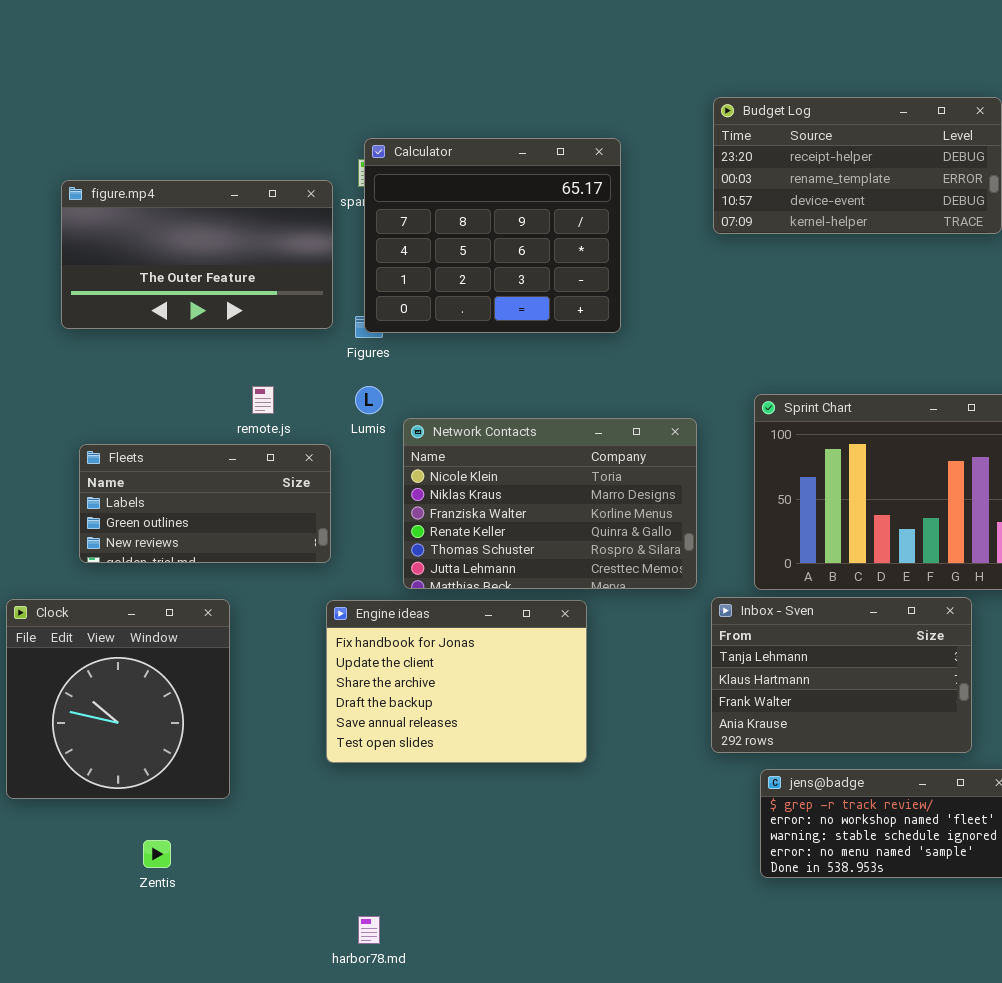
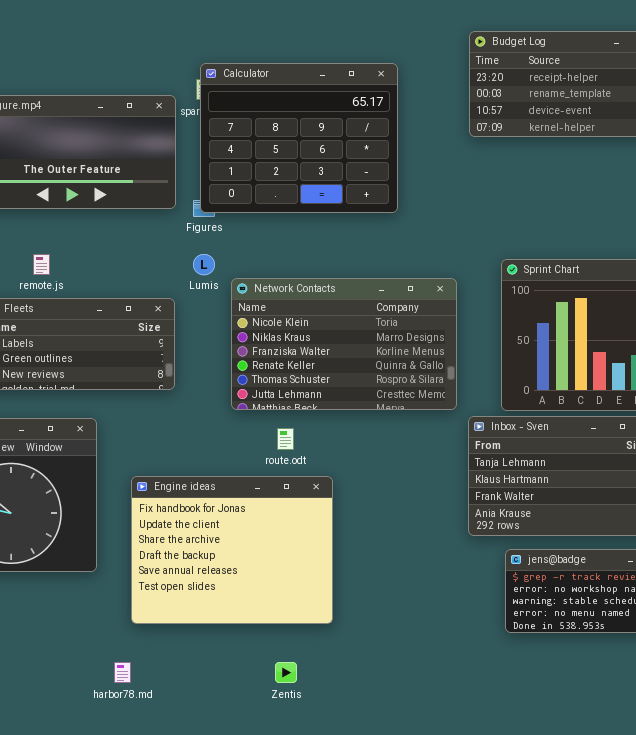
remote.js: [252,386,274,414] -> [33,254,50,275], moved
Engine ideas: [326,600,587,763] -> [131,476,333,624], moved, resized
Zentis: [143,840,171,868] -> [275,662,297,683], moved
harbor78.md: [358,916,380,944] -> [114,662,131,683], moved

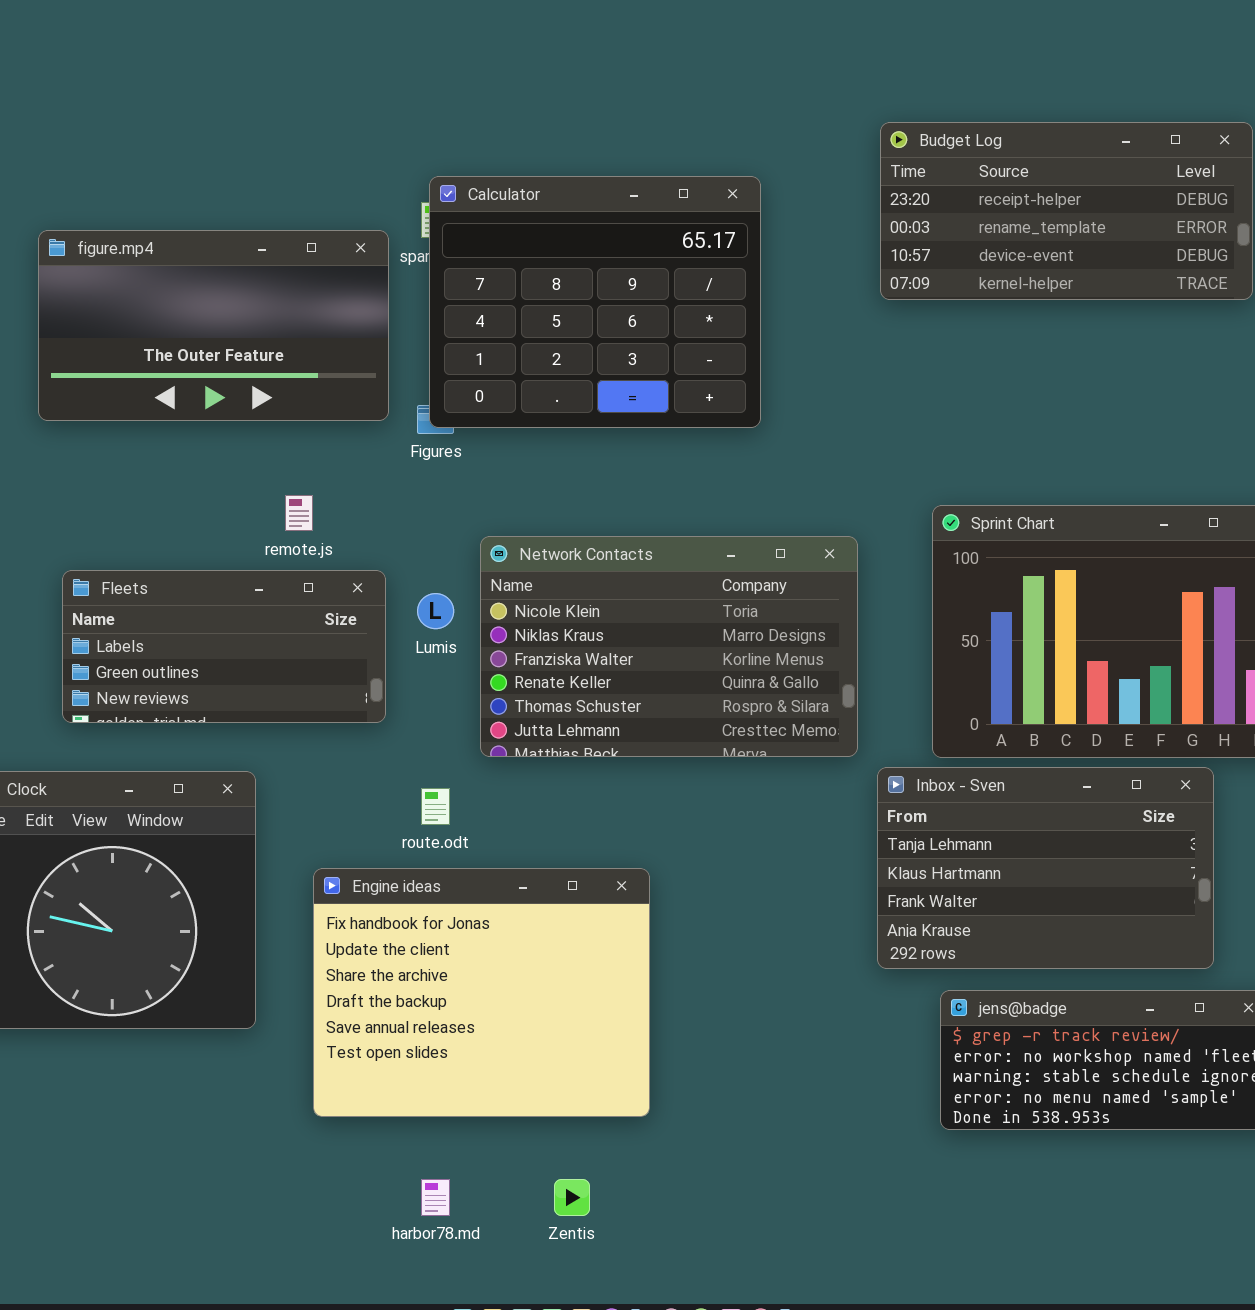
remote.js: [33,254,50,275] -> [285,495,313,531], moved
Lumis: [193,254,215,275] -> [417,593,454,629], moved
route.odt: [277,428,294,450] -> [421,788,450,825], moved
harbor78.md: [114,662,131,683] -> [421,1179,450,1216], moved

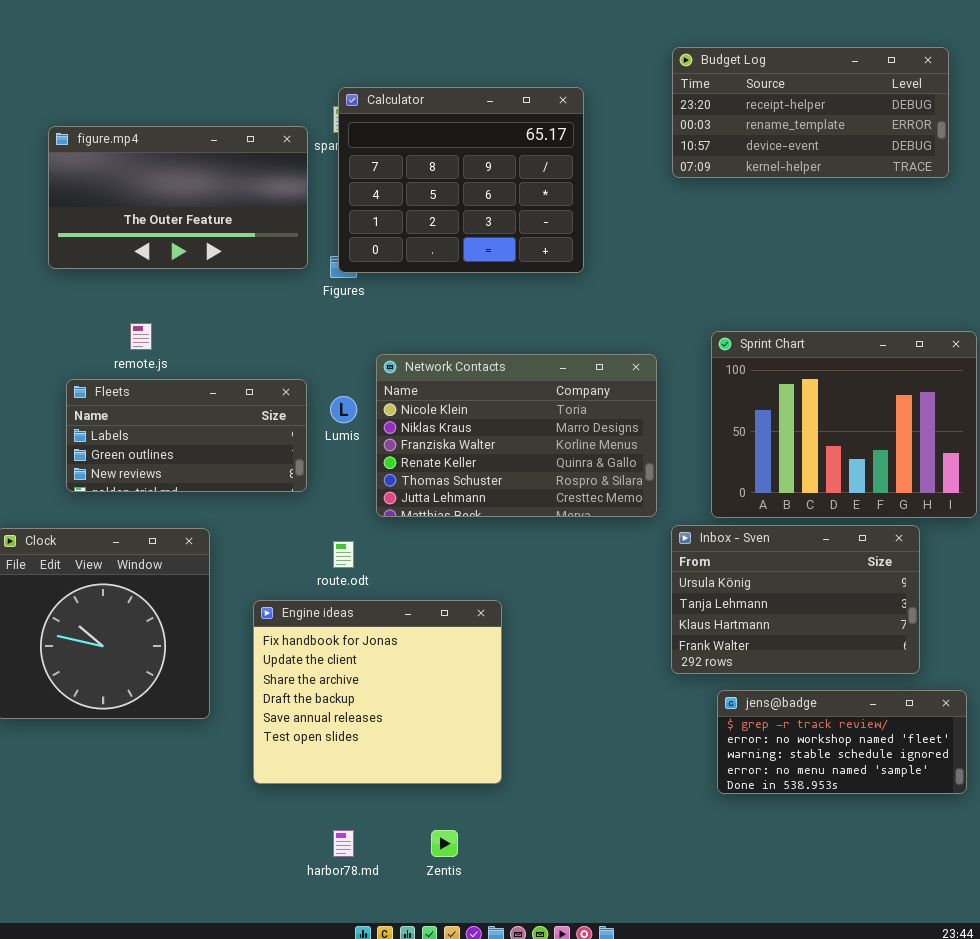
remote.js: [285,495,313,531] -> [130,323,152,350], moved
Inbox - Sven: [877,767,1214,969] -> [671,525,920,674], scrolled up 1 row

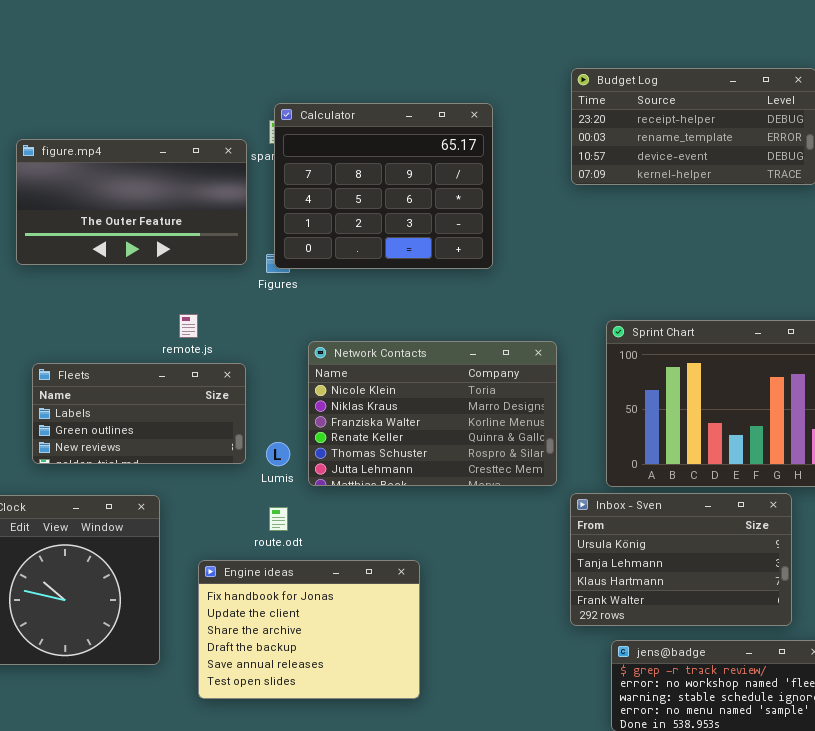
remote.js: [130,323,152,350] -> [179,314,198,338], moved
Lumis: [330,396,357,423] -> [266,442,290,466], moved
Engine ideas: [253,600,502,784] -> [198,560,420,699], resized

